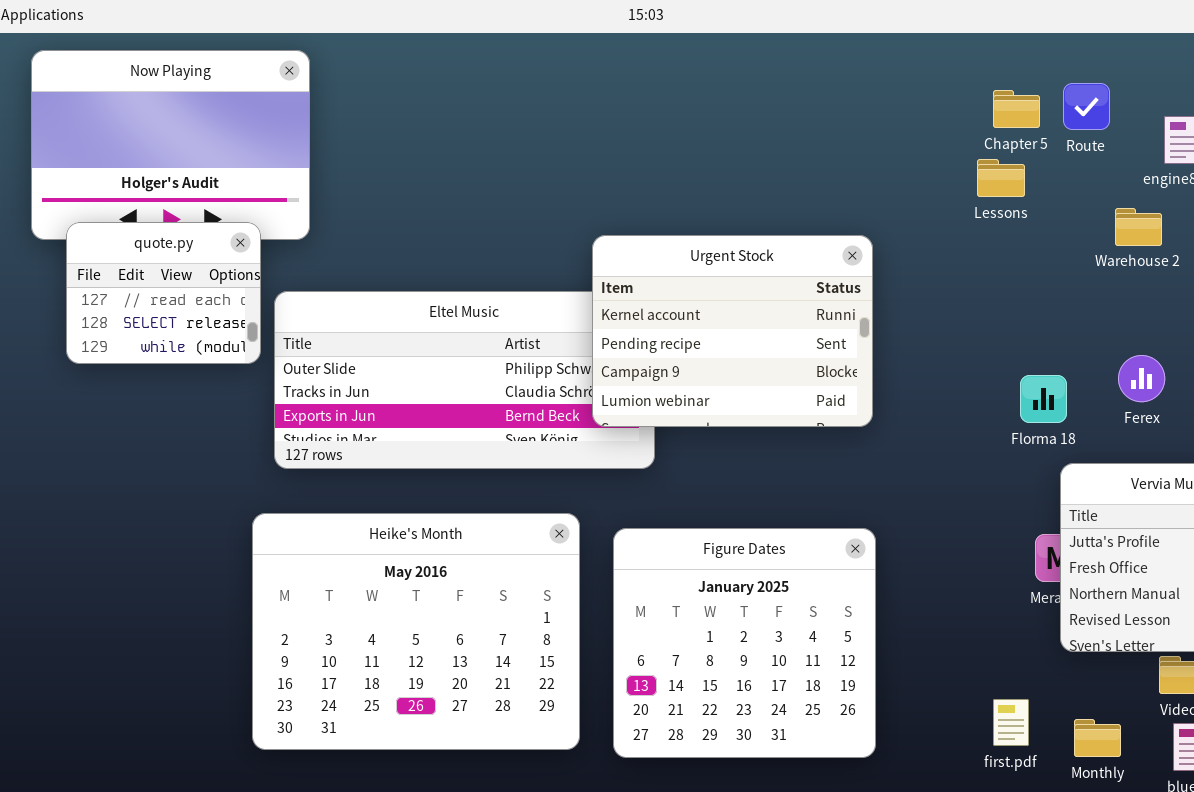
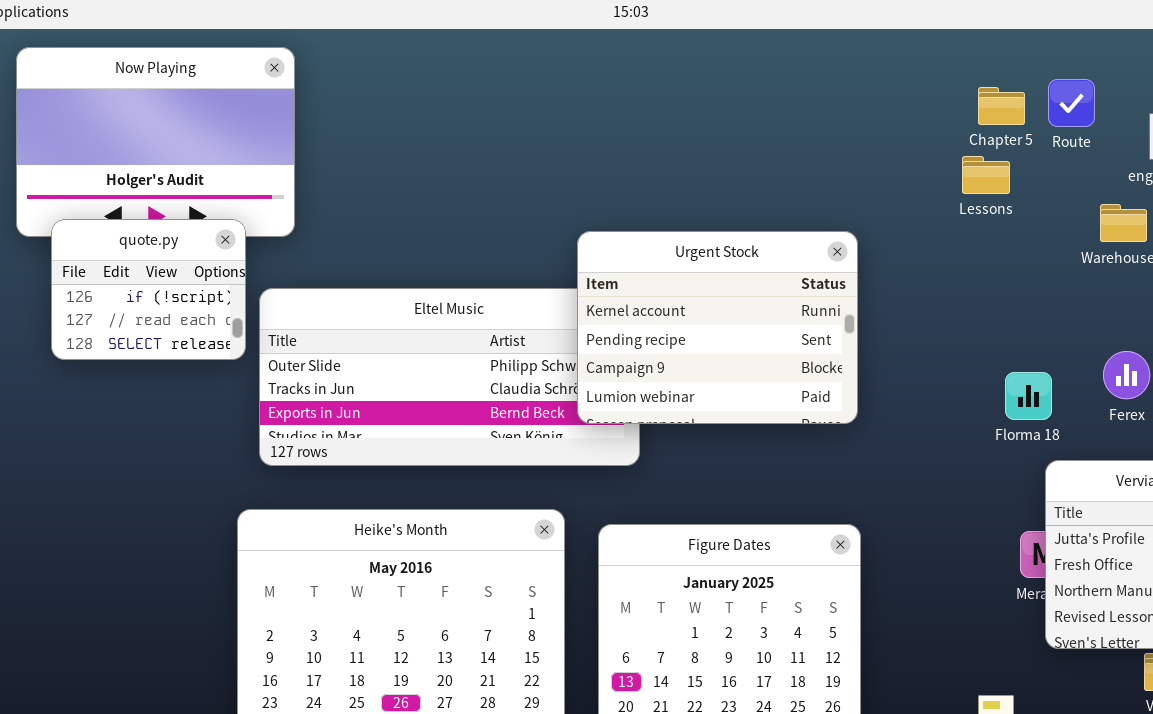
quote.py: [66,222,261,364] -> [51,219,246,360], scrolled up 1 row

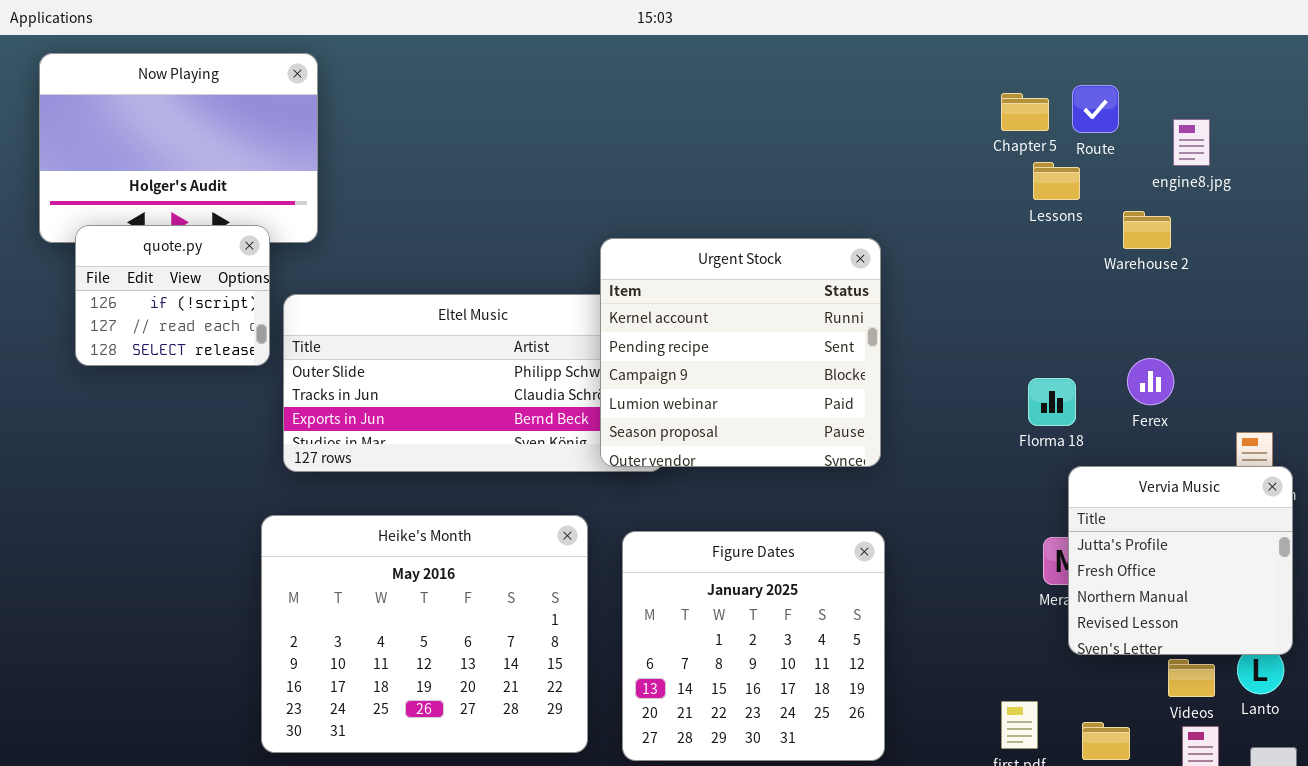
Lessons: [962,156,1010,194] -> [1033,162,1080,200], moved
Urgent Stock: [577,231,858,424] -> [600,238,881,467], resized

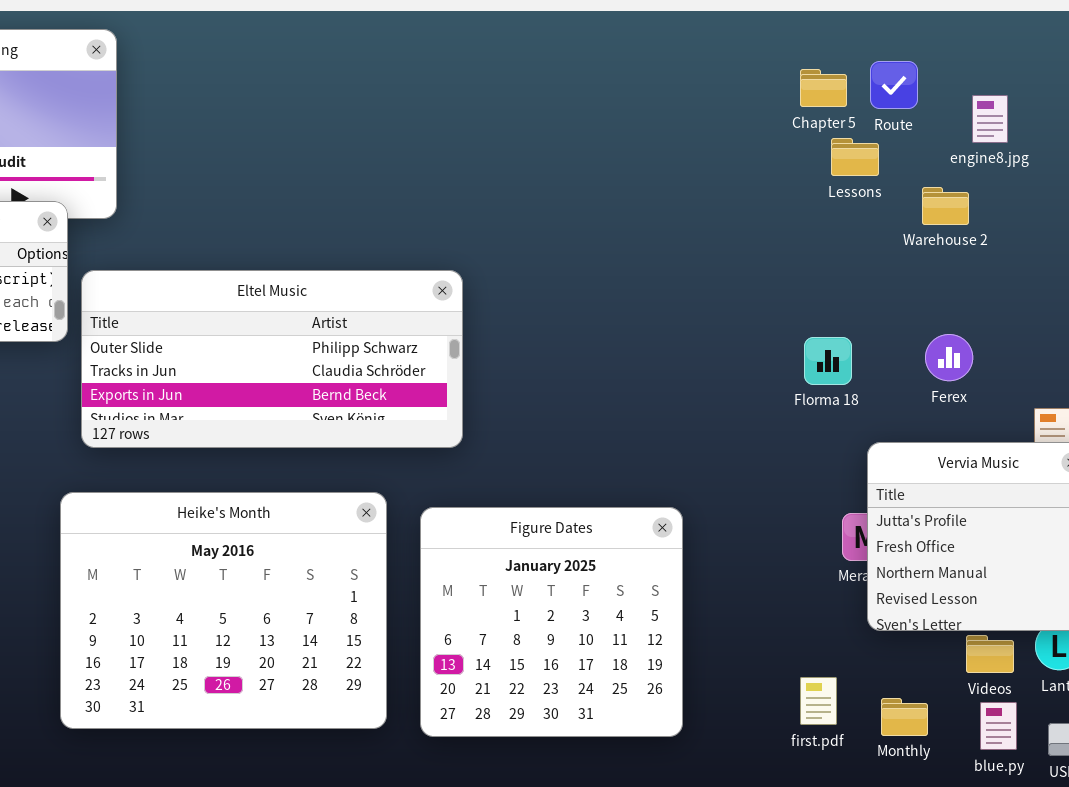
Urgent Stock: [600,238,881,467] -> none, closed
Florma 18: [1028,378,1076,426] -> [804,337,852,385], moved

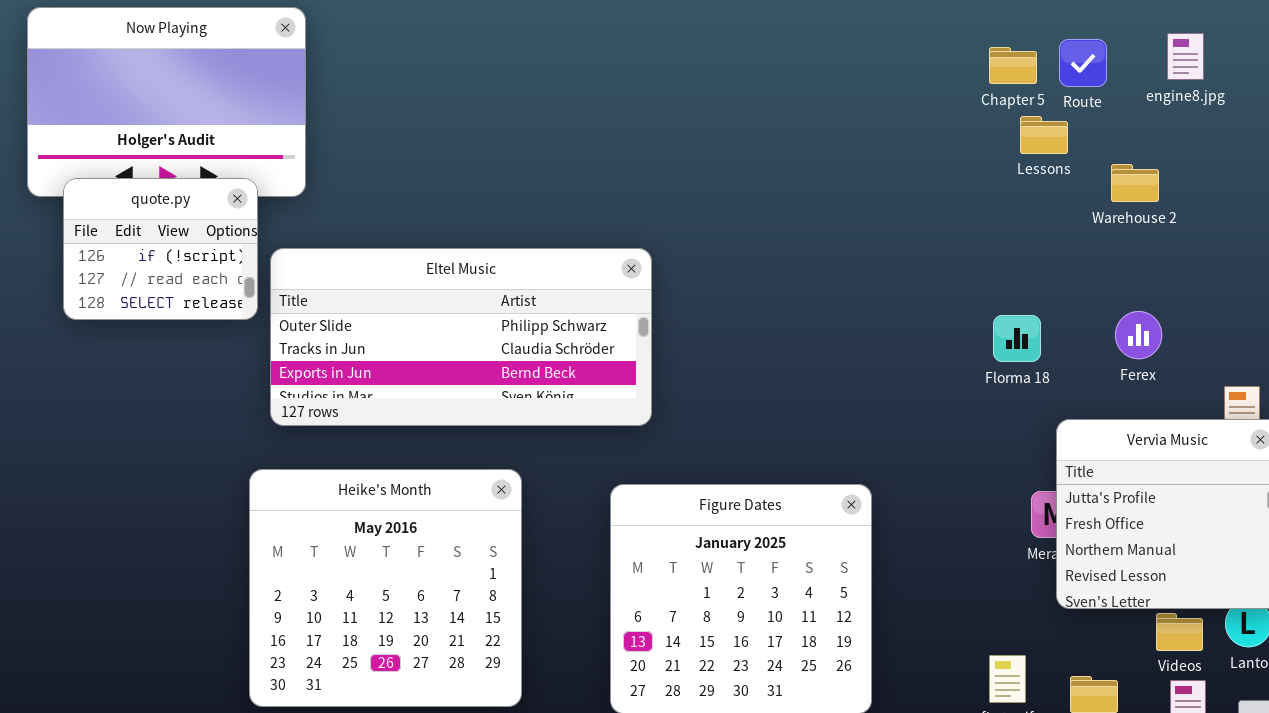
engine8.jpg: [972,95,1008,143] -> [1167,33,1204,80], moved
Heike's Month: [60,492,387,729] -> [249,469,522,707], resized

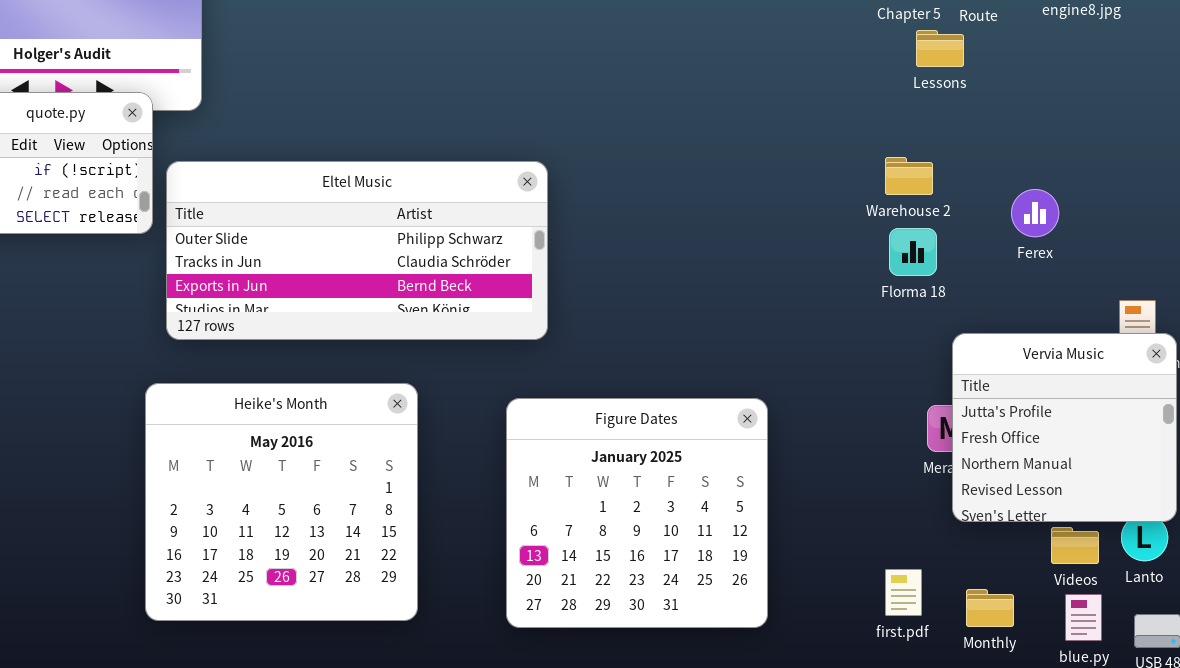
Warehouse 2: [1111,164,1159,202] -> [885,157,933,195], moved
Ferex: [1115,311,1162,359] -> [1011,189,1059,237], moved

